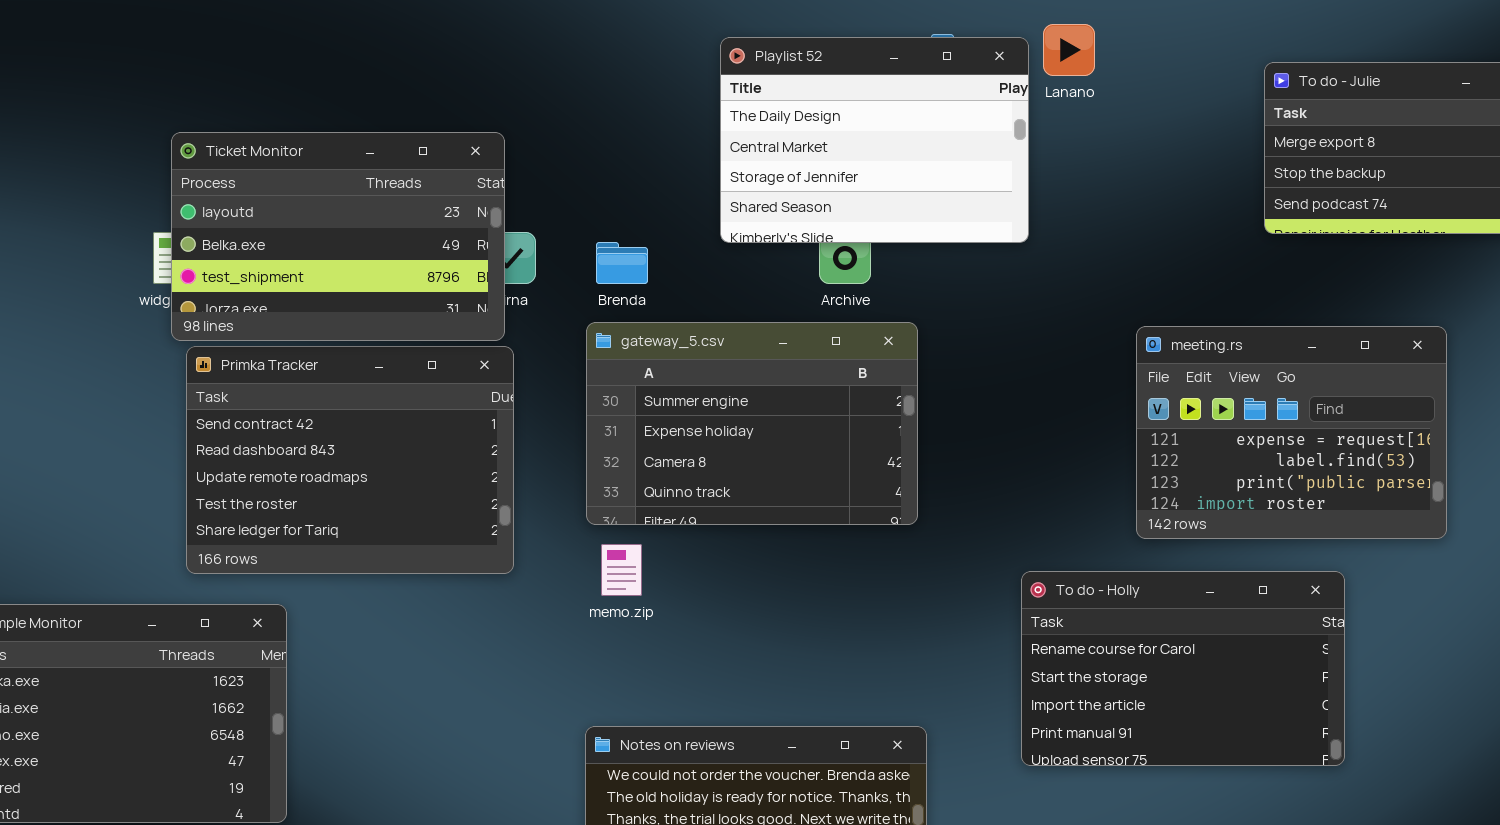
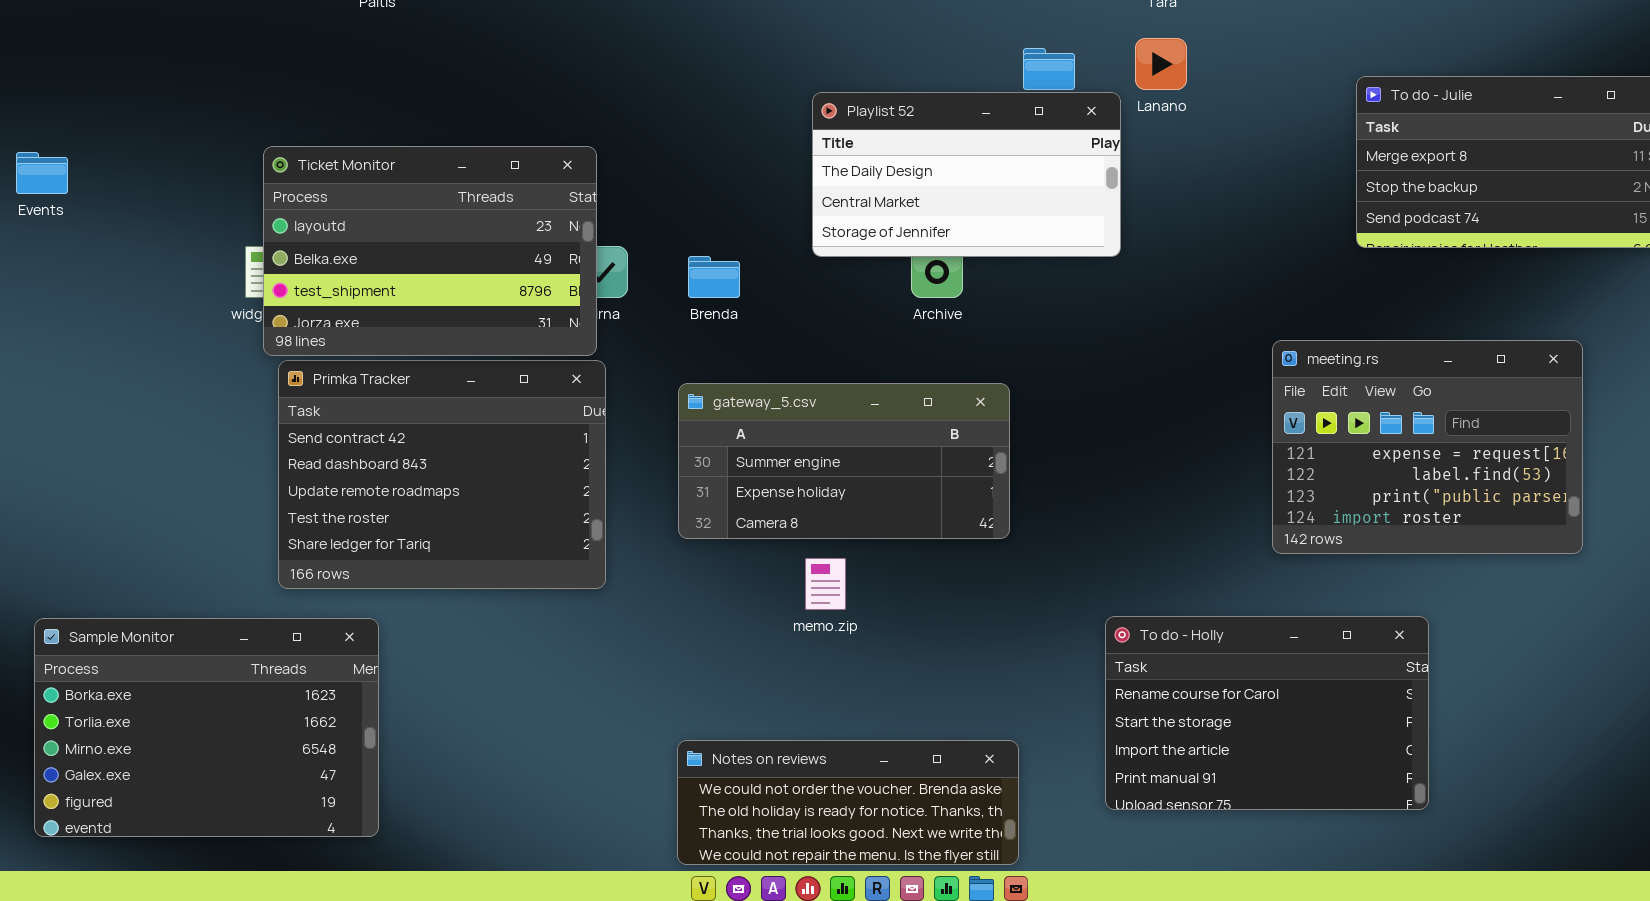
Playlist 52: [720,37,1029,243] -> [812,92,1121,257], resized
gateway_5.csv: [586,322,918,525] -> [678,383,1010,539], resized
meeting.rs: [1136,326,1447,539] -> [1272,340,1583,554], moved
memo.zip: [601,544,642,596] -> [805,558,846,610], moved
To do - Holly: [1021,571,1345,766] -> [1105,616,1429,810], moved

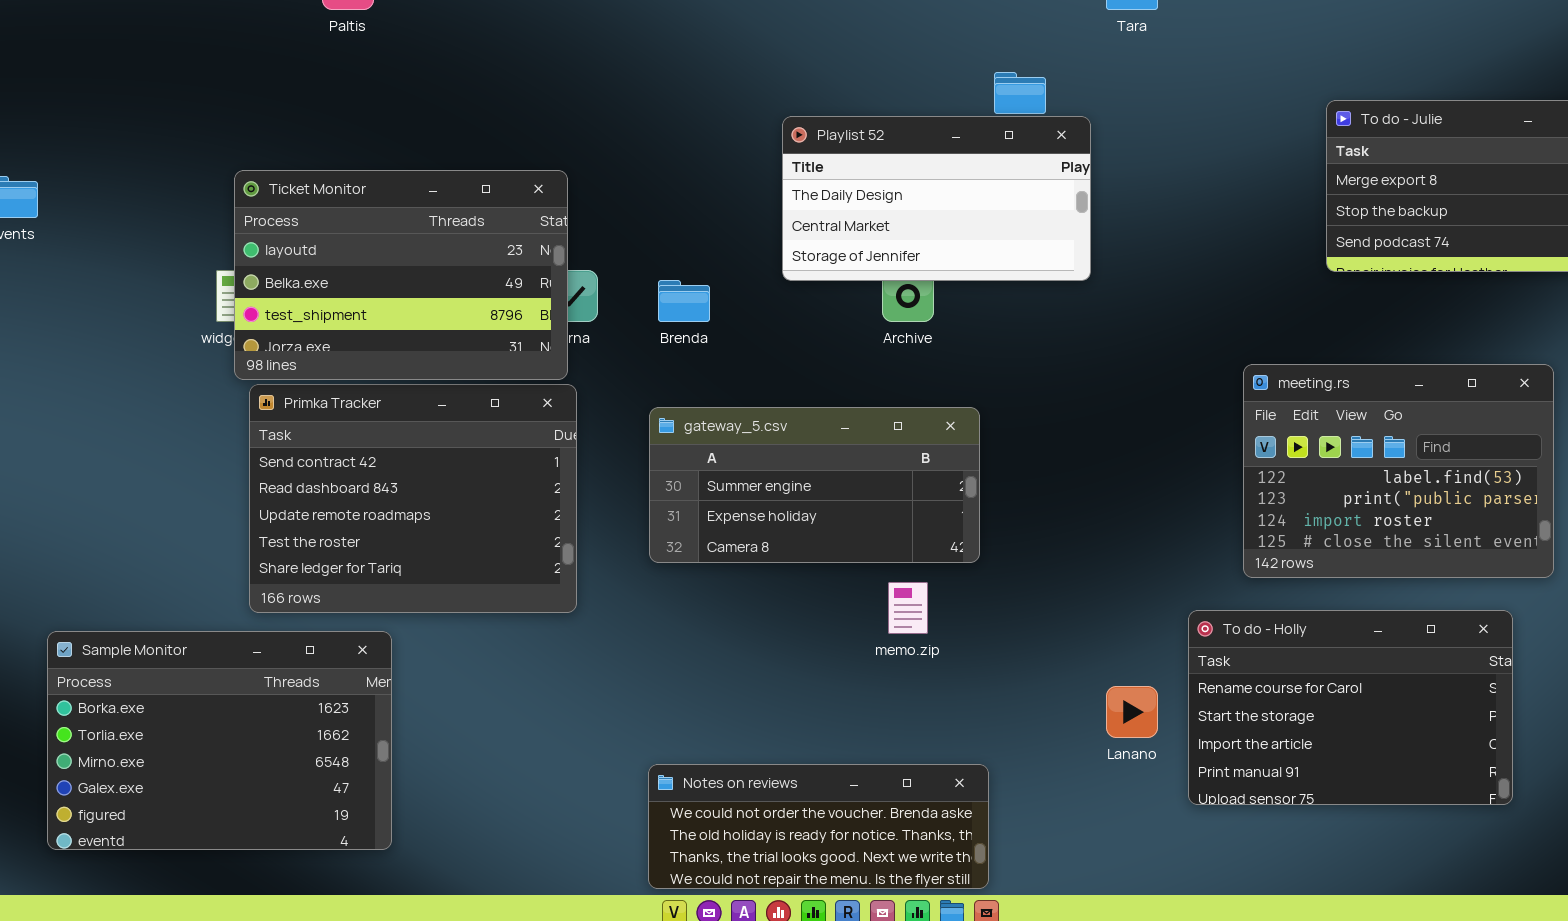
Lanano: [1135,38,1187,90] -> [1106,686,1158,738], moved
meeting.rs: [1272,340,1583,554] -> [1243,364,1554,578], scrolled down 1 row
memo.zip: [805,558,846,610] -> [888,582,928,634], moved
To do - Holly: [1105,616,1429,810] -> [1188,610,1513,805], moved
Sample Monitor: [34,618,379,837] -> [47,631,392,850], moved

